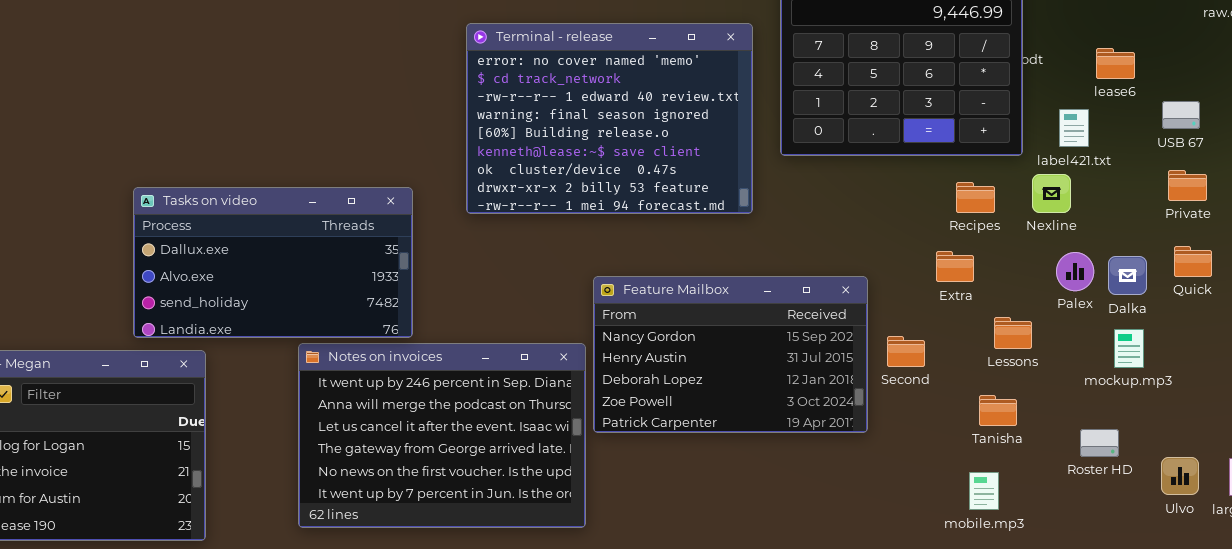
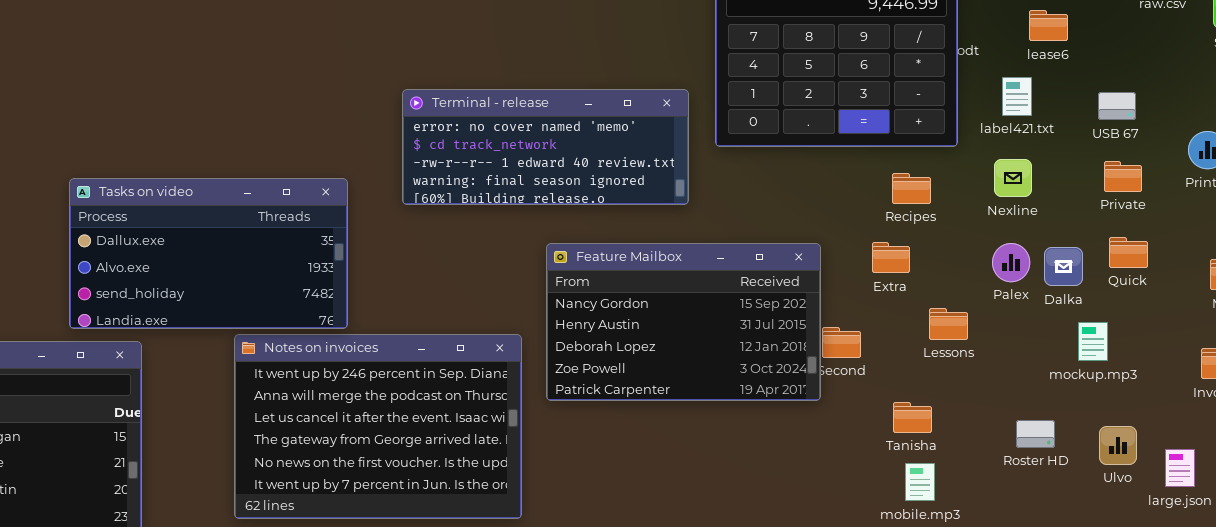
Terminal - release: [466,23,753,214] -> [402,89,689,205], resized
lease6: [1096,48,1135,79] -> [1029,10,1068,41], moved
label421.txt: [1059,109,1089,147] -> [1002,77,1032,116], moved
Nexline: [1032,174,1071,213] -> [994,159,1032,197], moved
Feature Mailbox: [593,276,868,433] -> [546,243,821,401], moved
mockup.mp3: [1114,329,1144,368] -> [1078,322,1108,361], moved
Tanisha: [979,395,1017,426] -> [893,402,932,433], moved
Ulvo: [1161,457,1199,495] -> [1099,426,1137,465], moved

